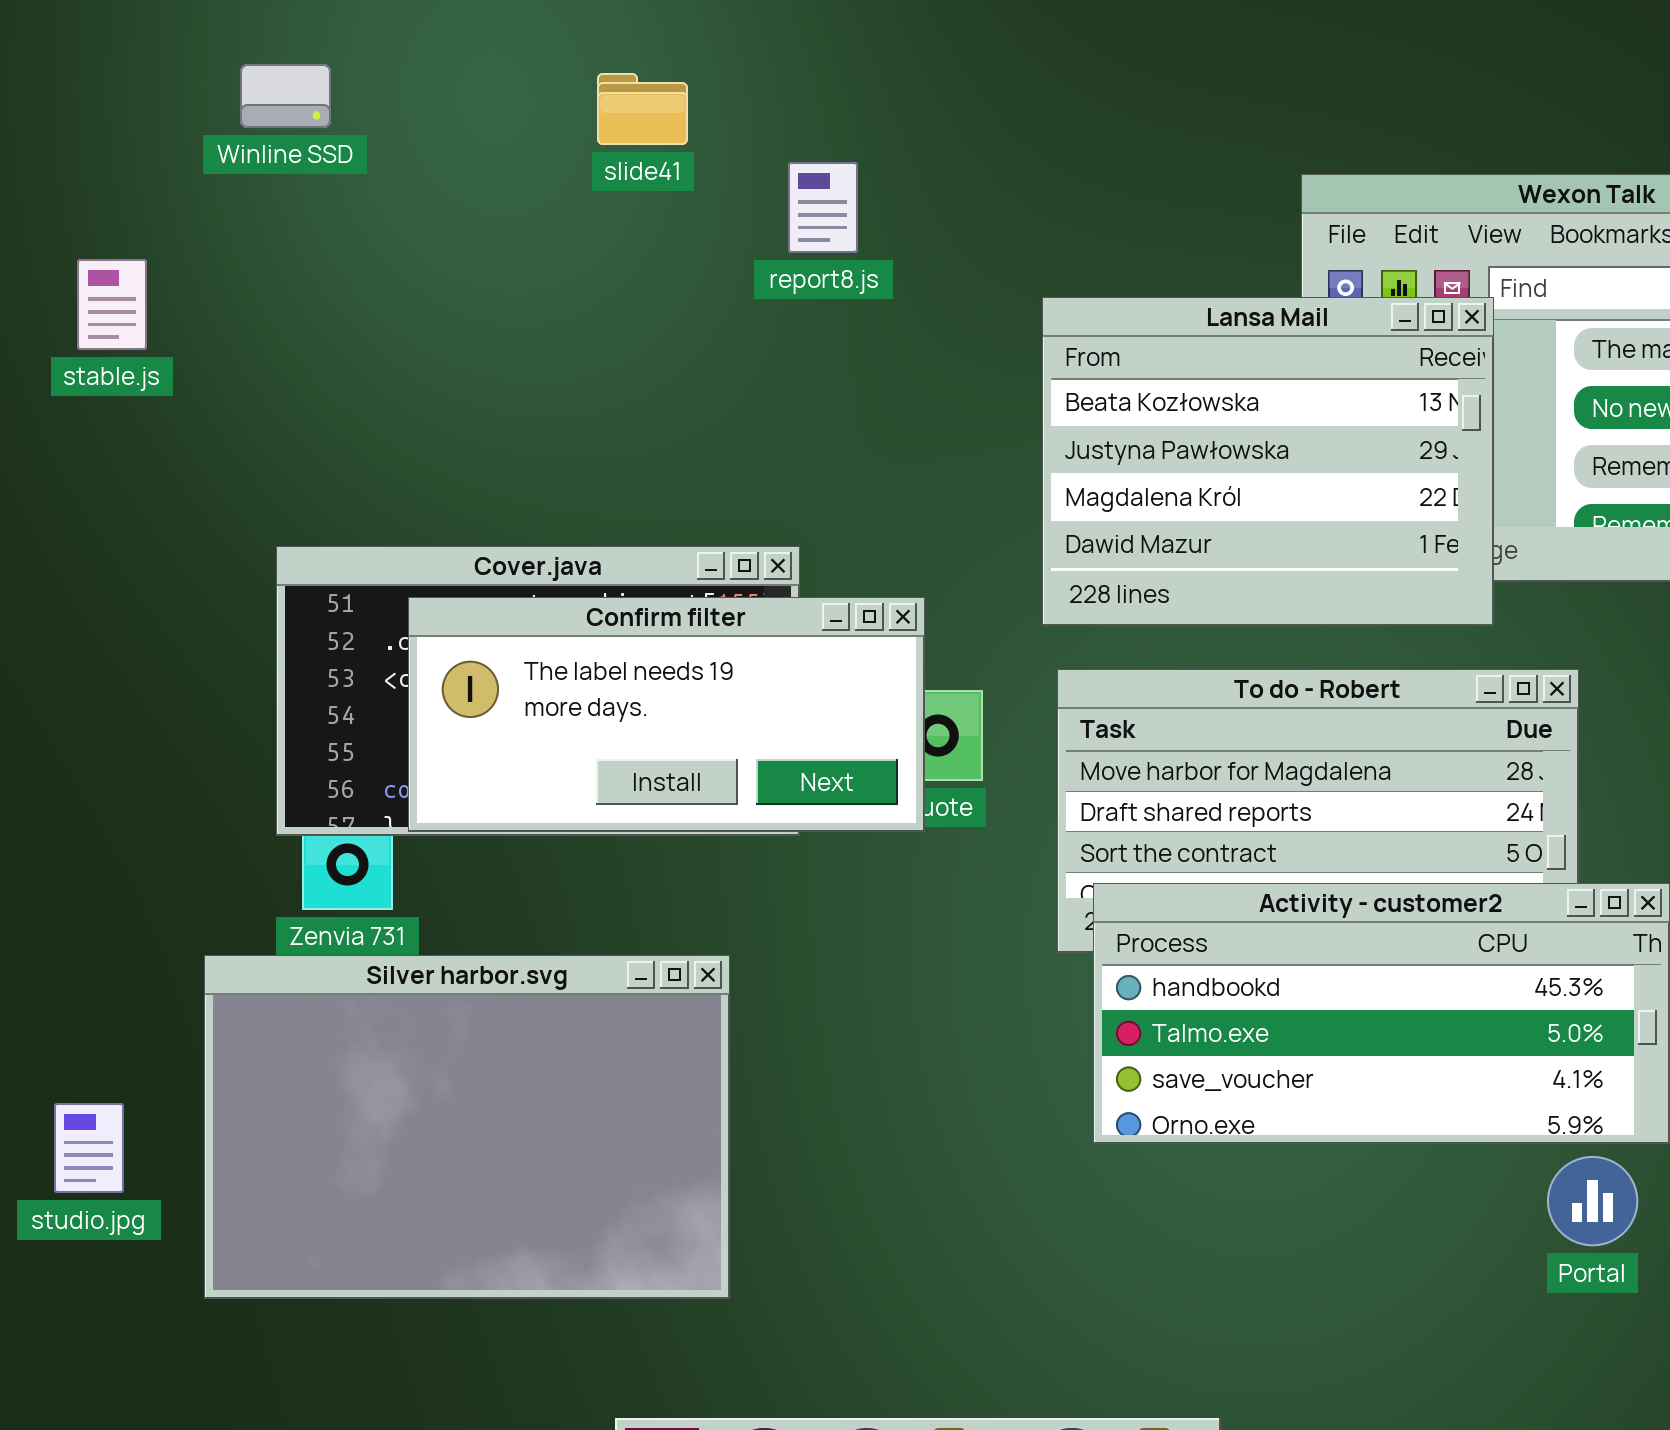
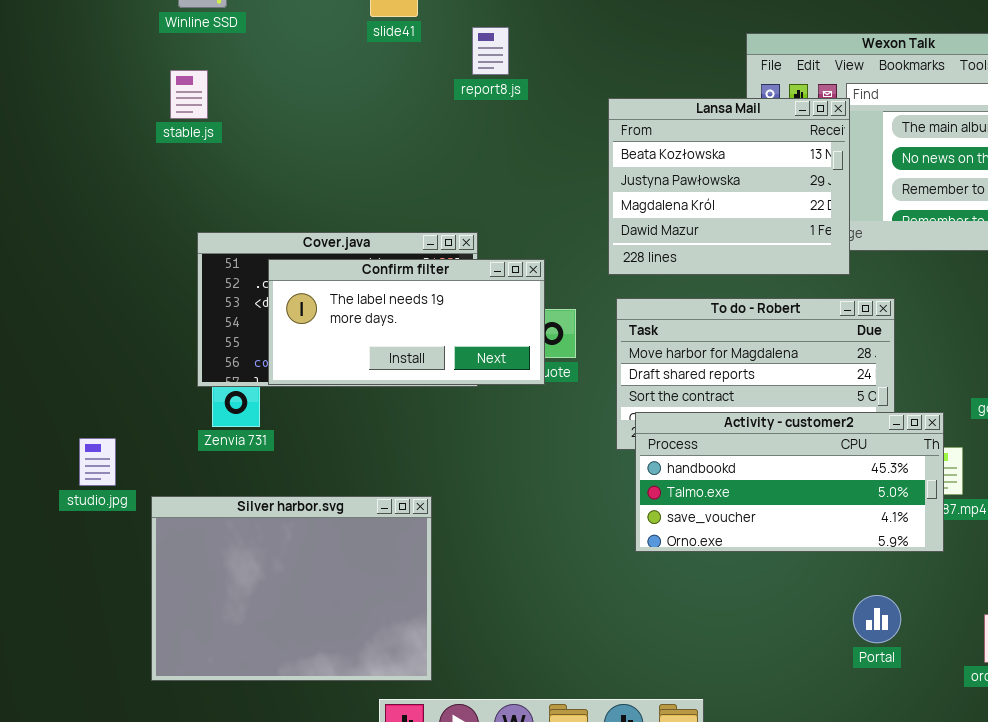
stable.js: [77,259,147,350] -> [170,70,208,119], moved
Silver harbor.svg: [204,955,730,1299] -> [151,496,432,681], moved
studio.jpg: [54,1103,124,1193] -> [79,438,116,486], moved
Portal: [1547,1156,1638,1246] -> [853,595,901,643], moved

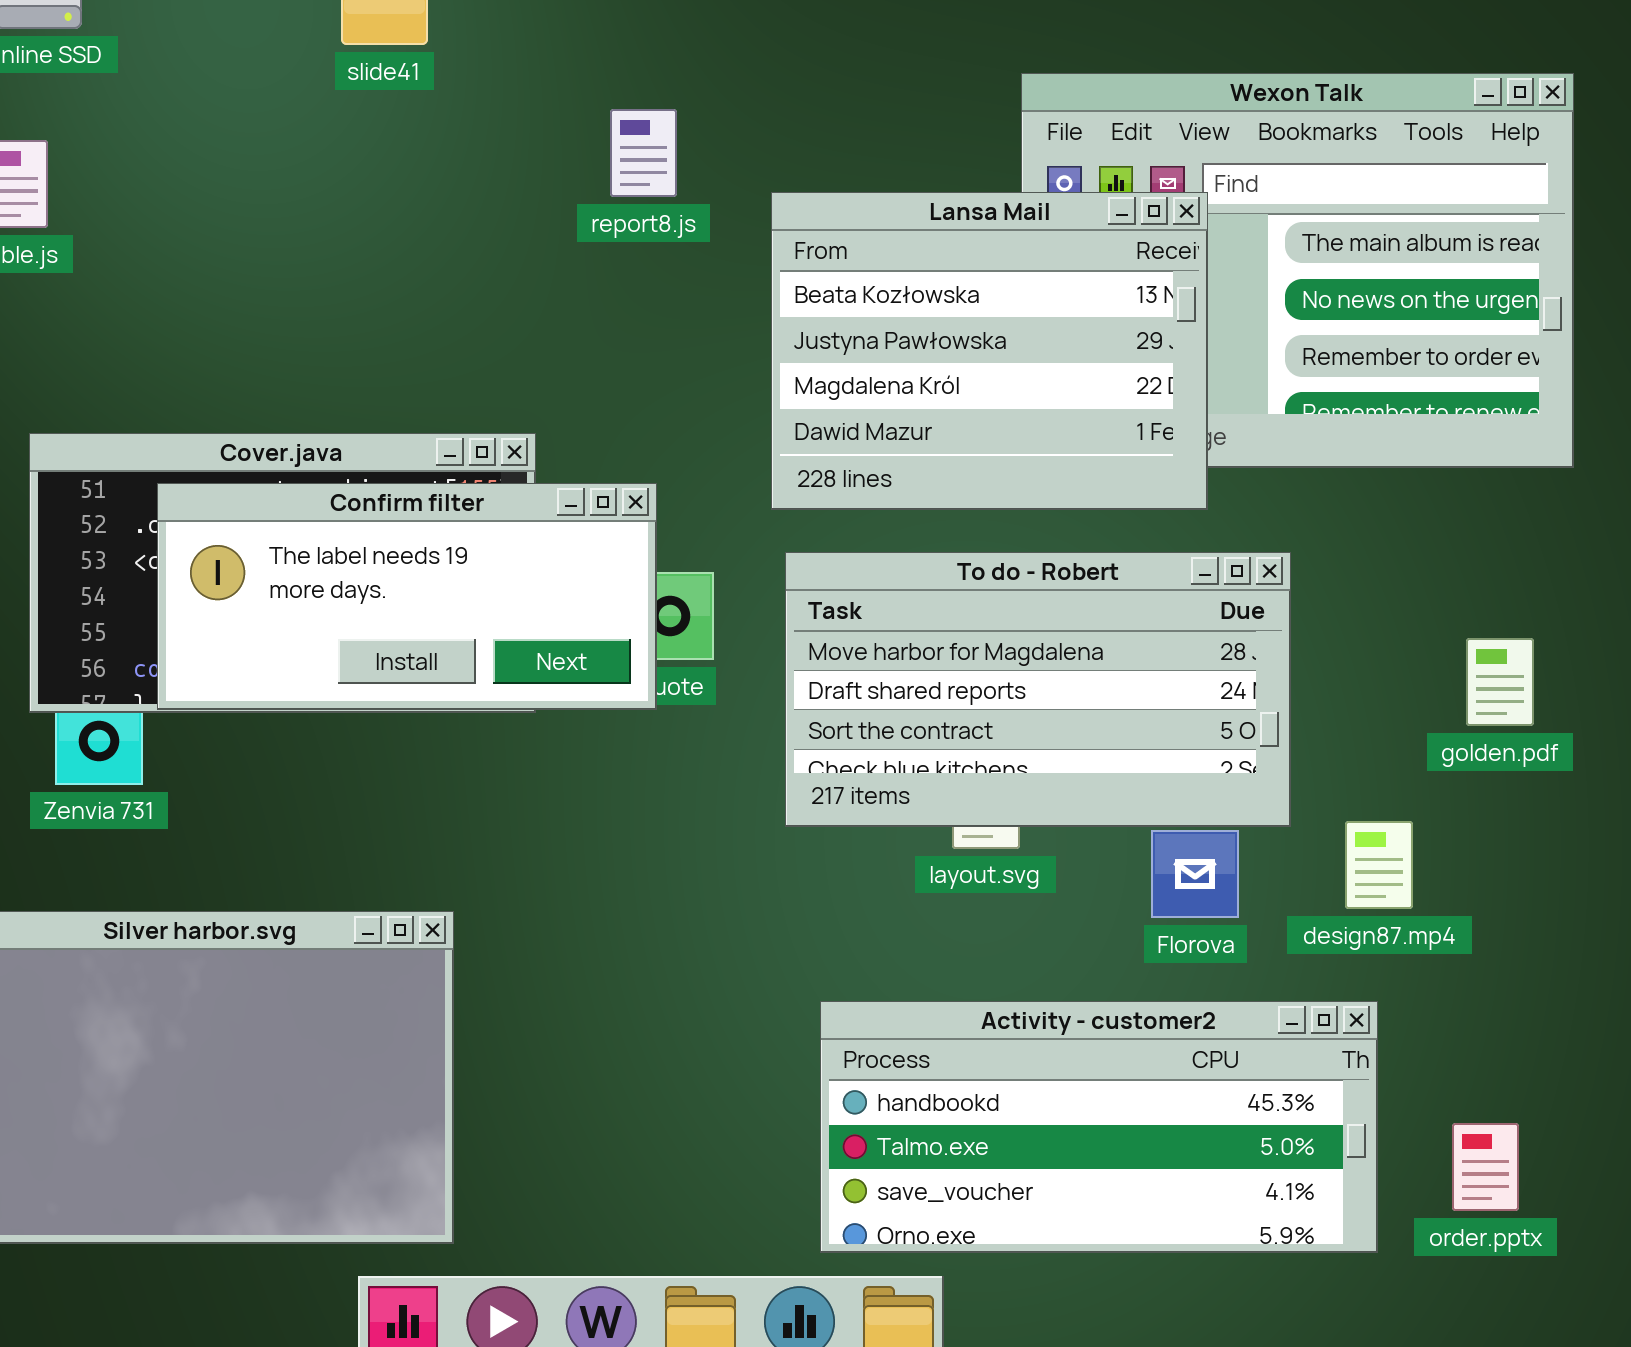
report8.js: [472,27,509,75] -> [610,109,677,197], moved
Activity - customer2: [635,412,944,552] -> [820,1001,1378,1253], moved

